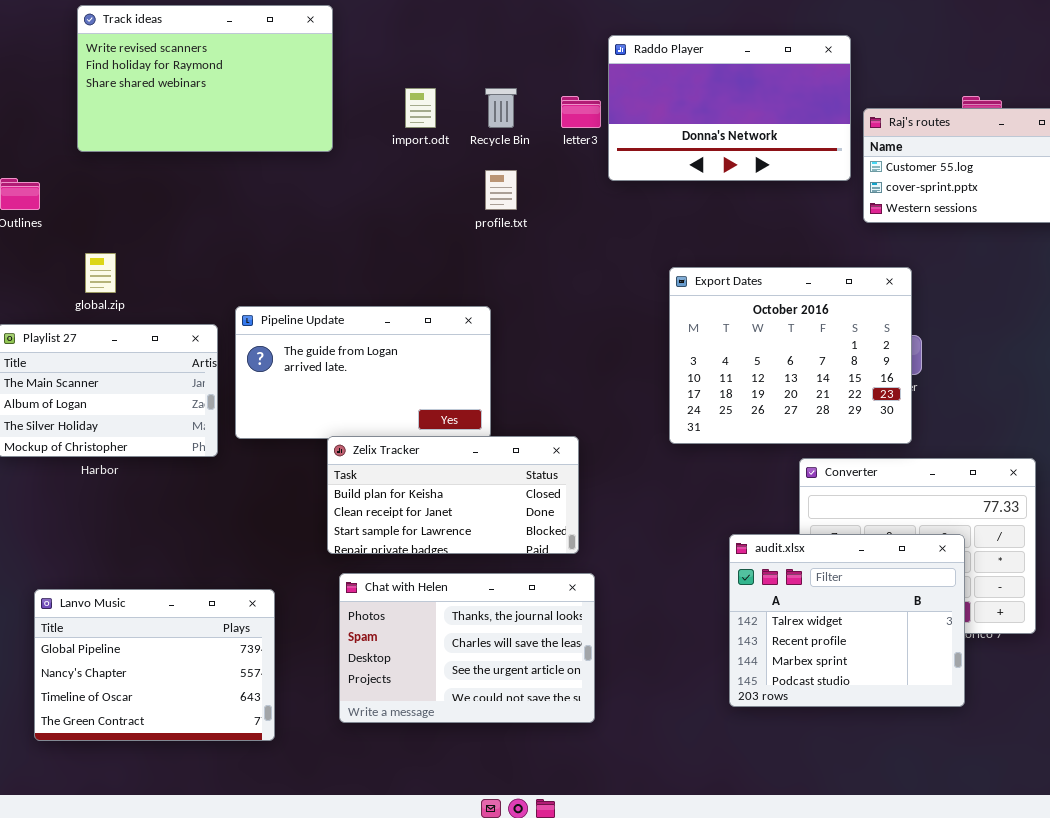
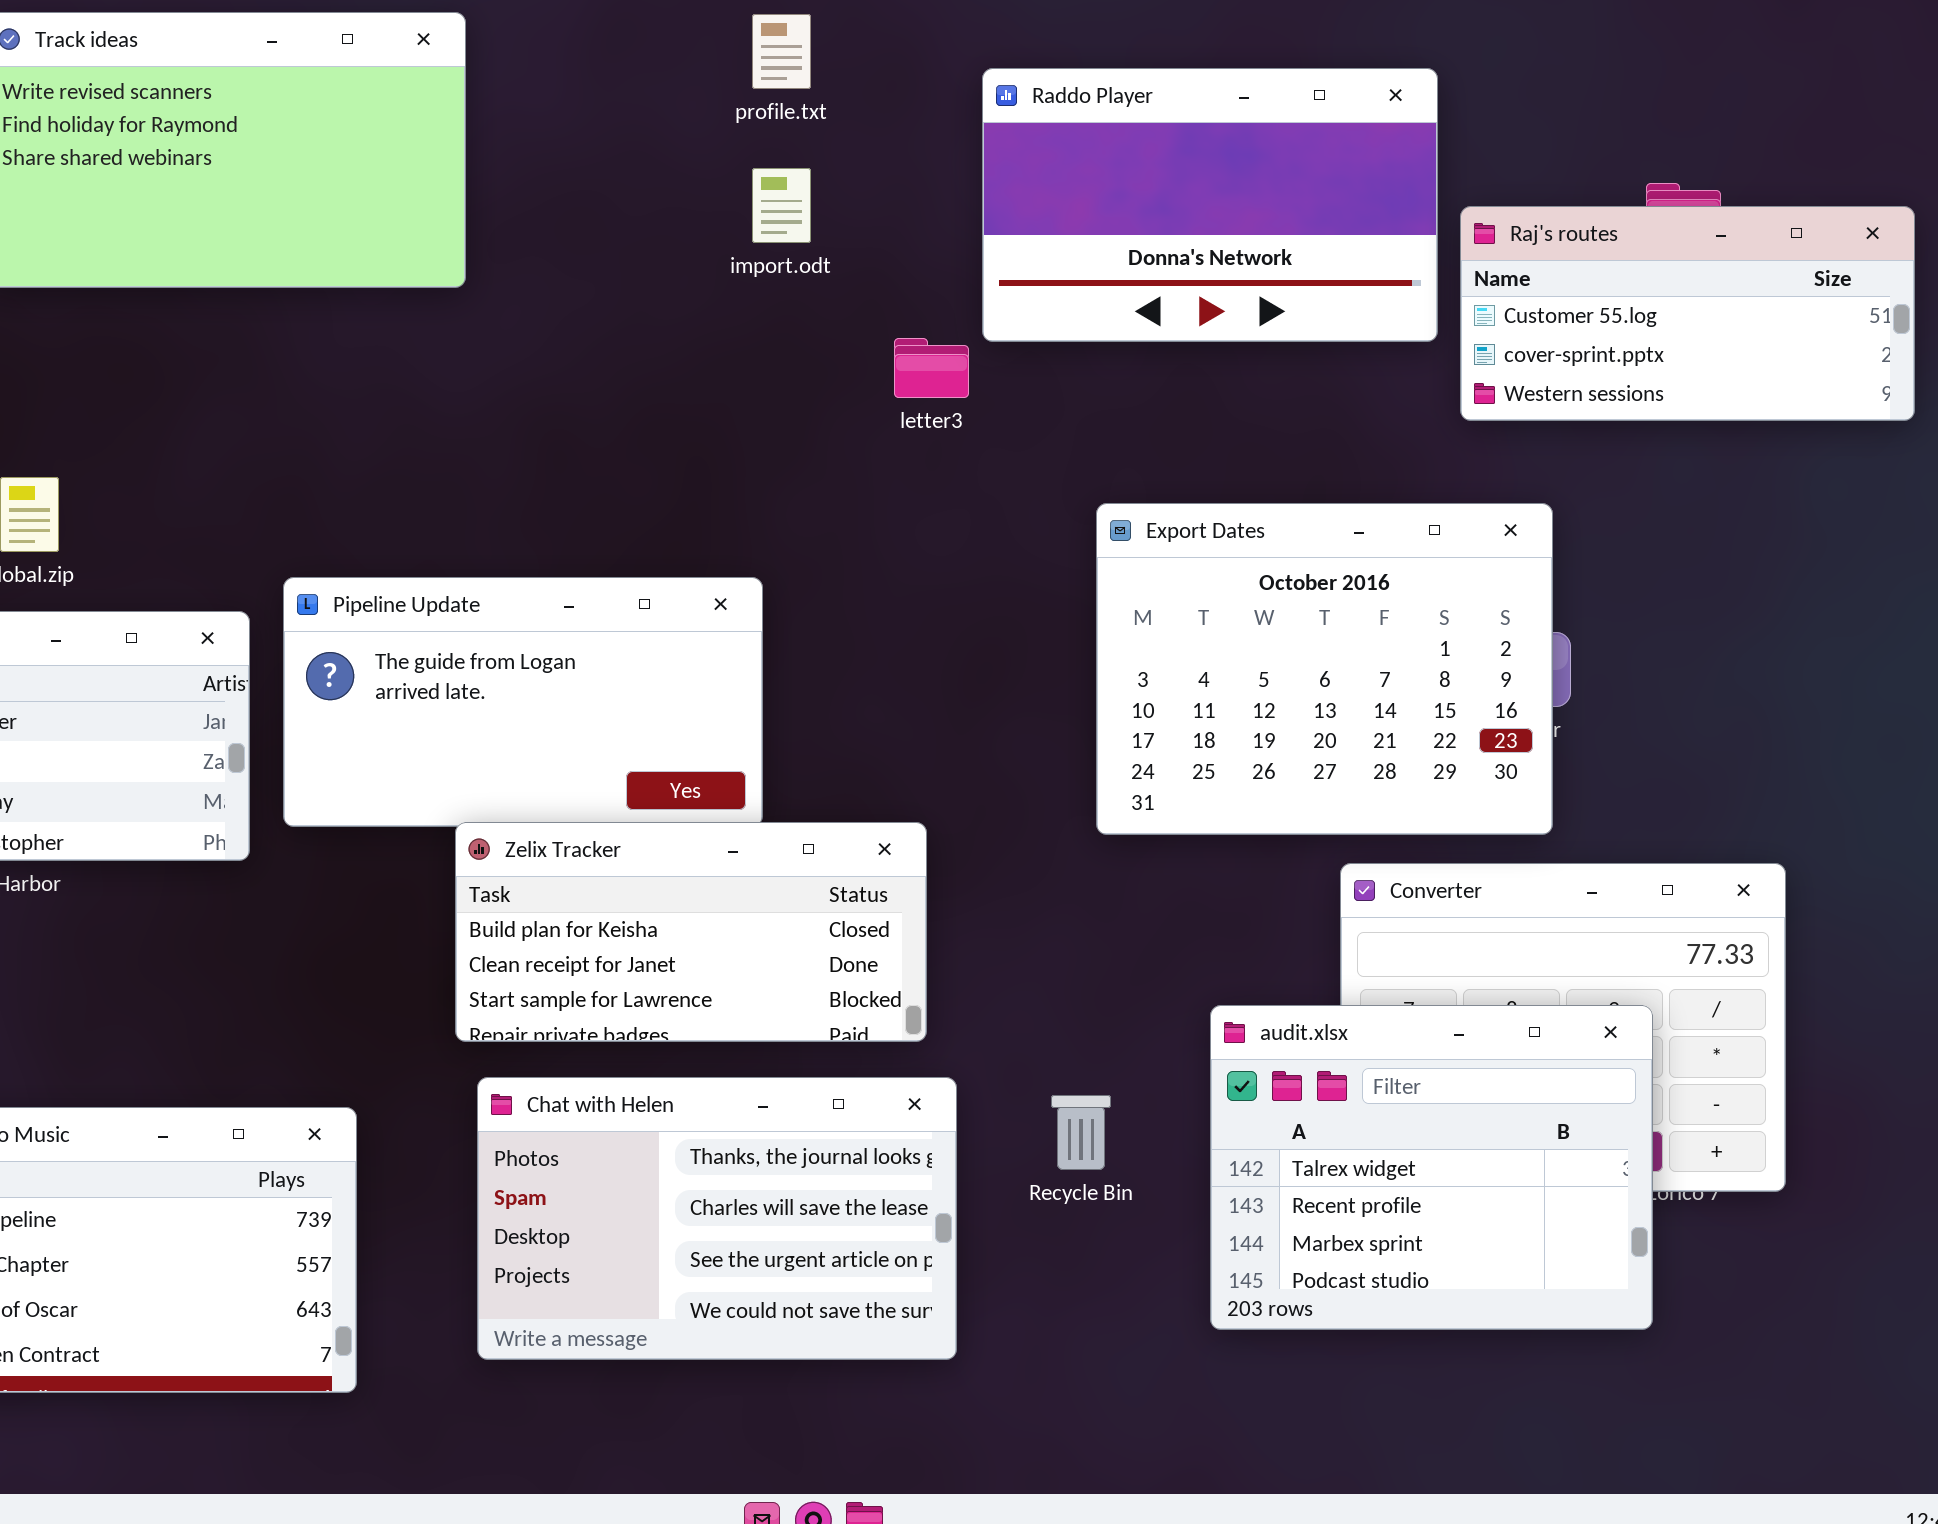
import.odt: [405,88,436,128] -> [752,168,811,243], moved
Recycle Bin: [485,88,517,128] -> [1051,1095,1111,1170], moved
letter3: [561,96,601,128] -> [894,338,969,398], moved
profile.txt: [485,170,517,210] -> [752,14,811,89], moved

